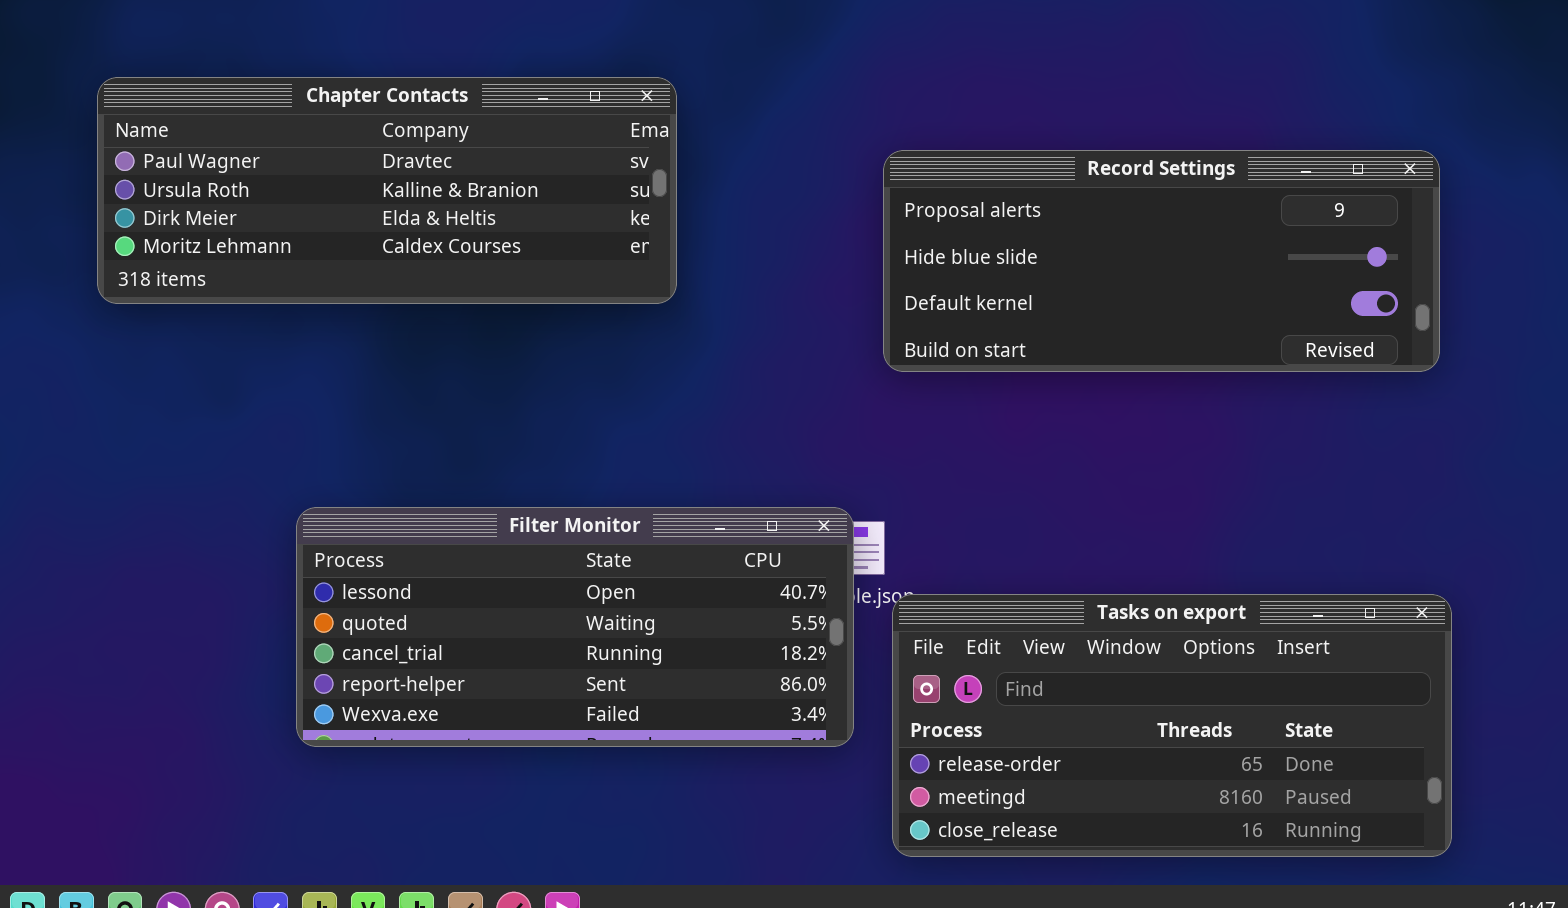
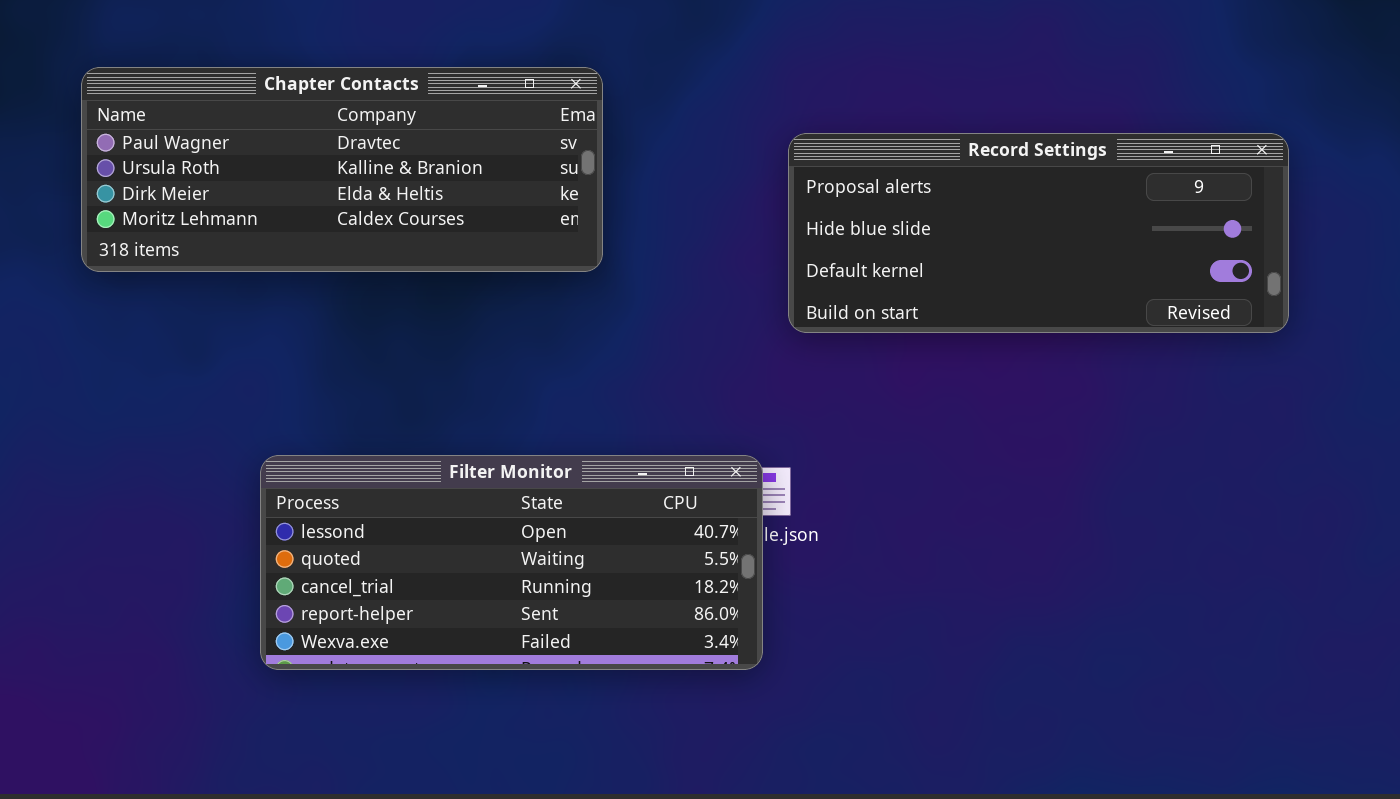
Tasks on export: [892,594,1452,857] -> none, closed

